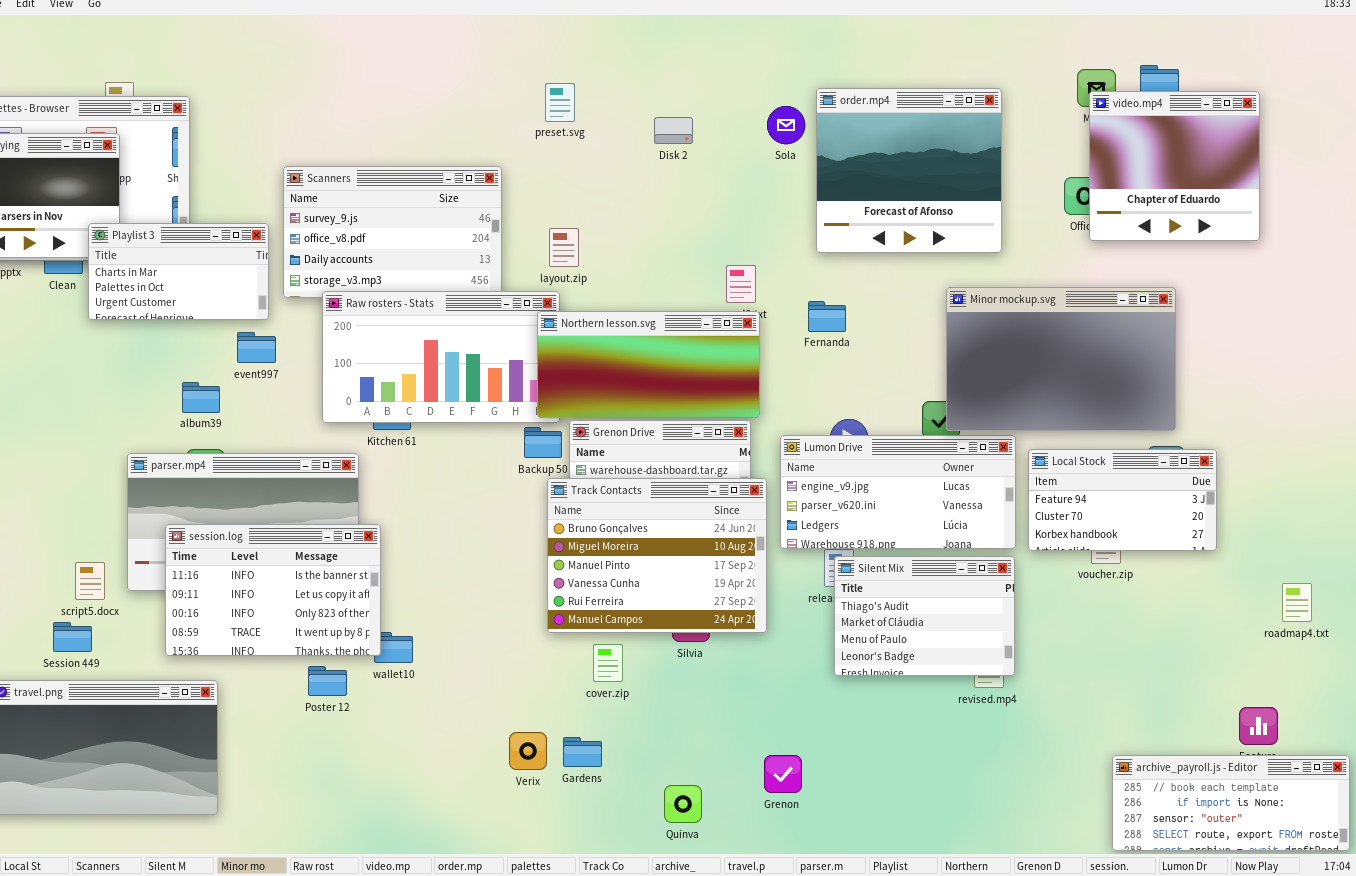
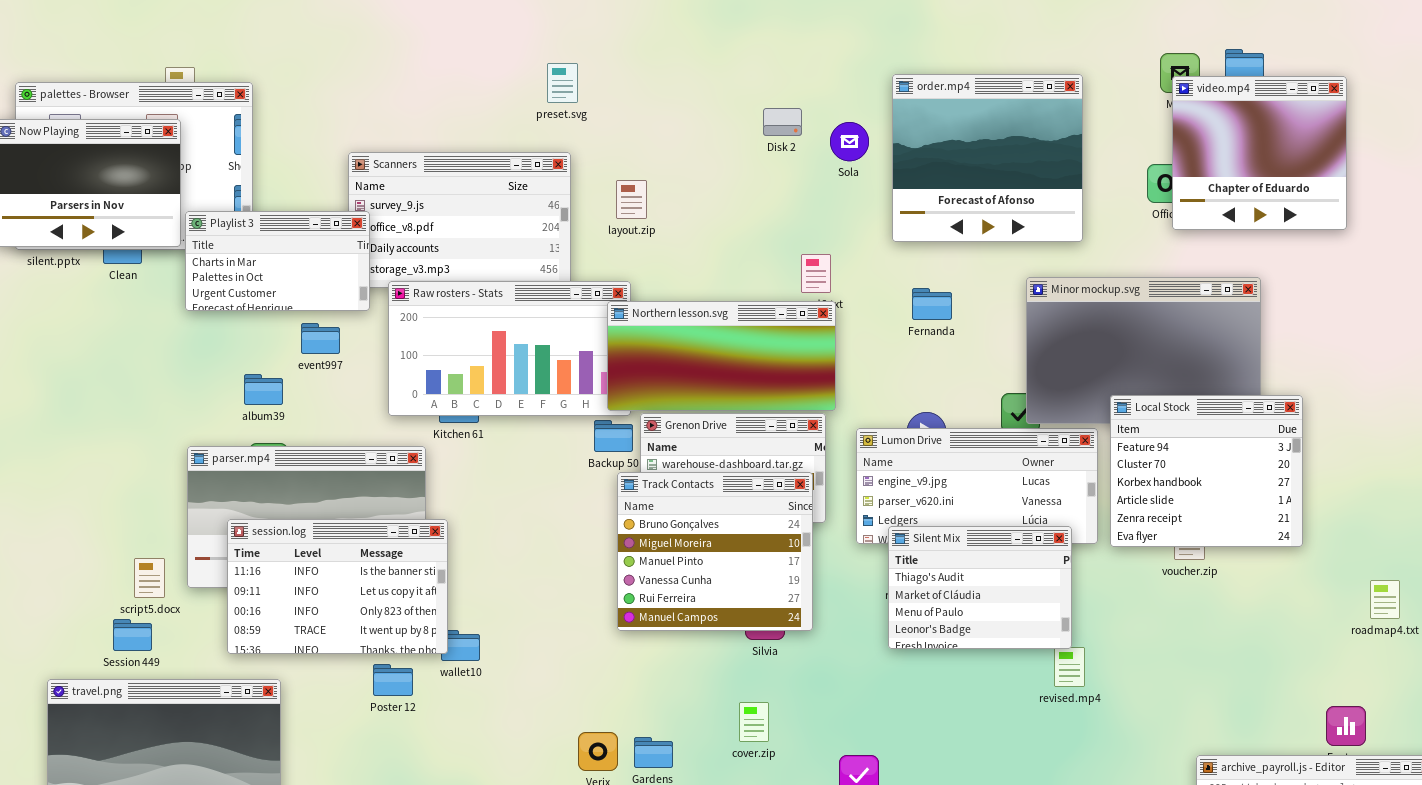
preset.svg: [545,83,575,122] -> [547,63,578,103], moved
Sola: [767,106,805,144] -> [830,122,869,161], moved
Disk 2: [654,117,693,144] -> [763,108,802,136], moved
Playlist 3: [88,223,269,320] -> [185,211,370,311], moved
layout.zip: [549,228,579,267] -> [616,180,647,219], moved
Fernanda: [808,301,846,332] -> [912,288,952,320], moved
Local Stock: [1028,449,1217,551] -> [1110,395,1303,547], resized
Track Contacts: [547,478,767,633] -> [617,472,813,631], resized
Silent Mix: [834,556,1015,676] -> [888,526,1072,649], moved
cover.zip: [593,644,623,682] -> [739,702,769,742], moved

